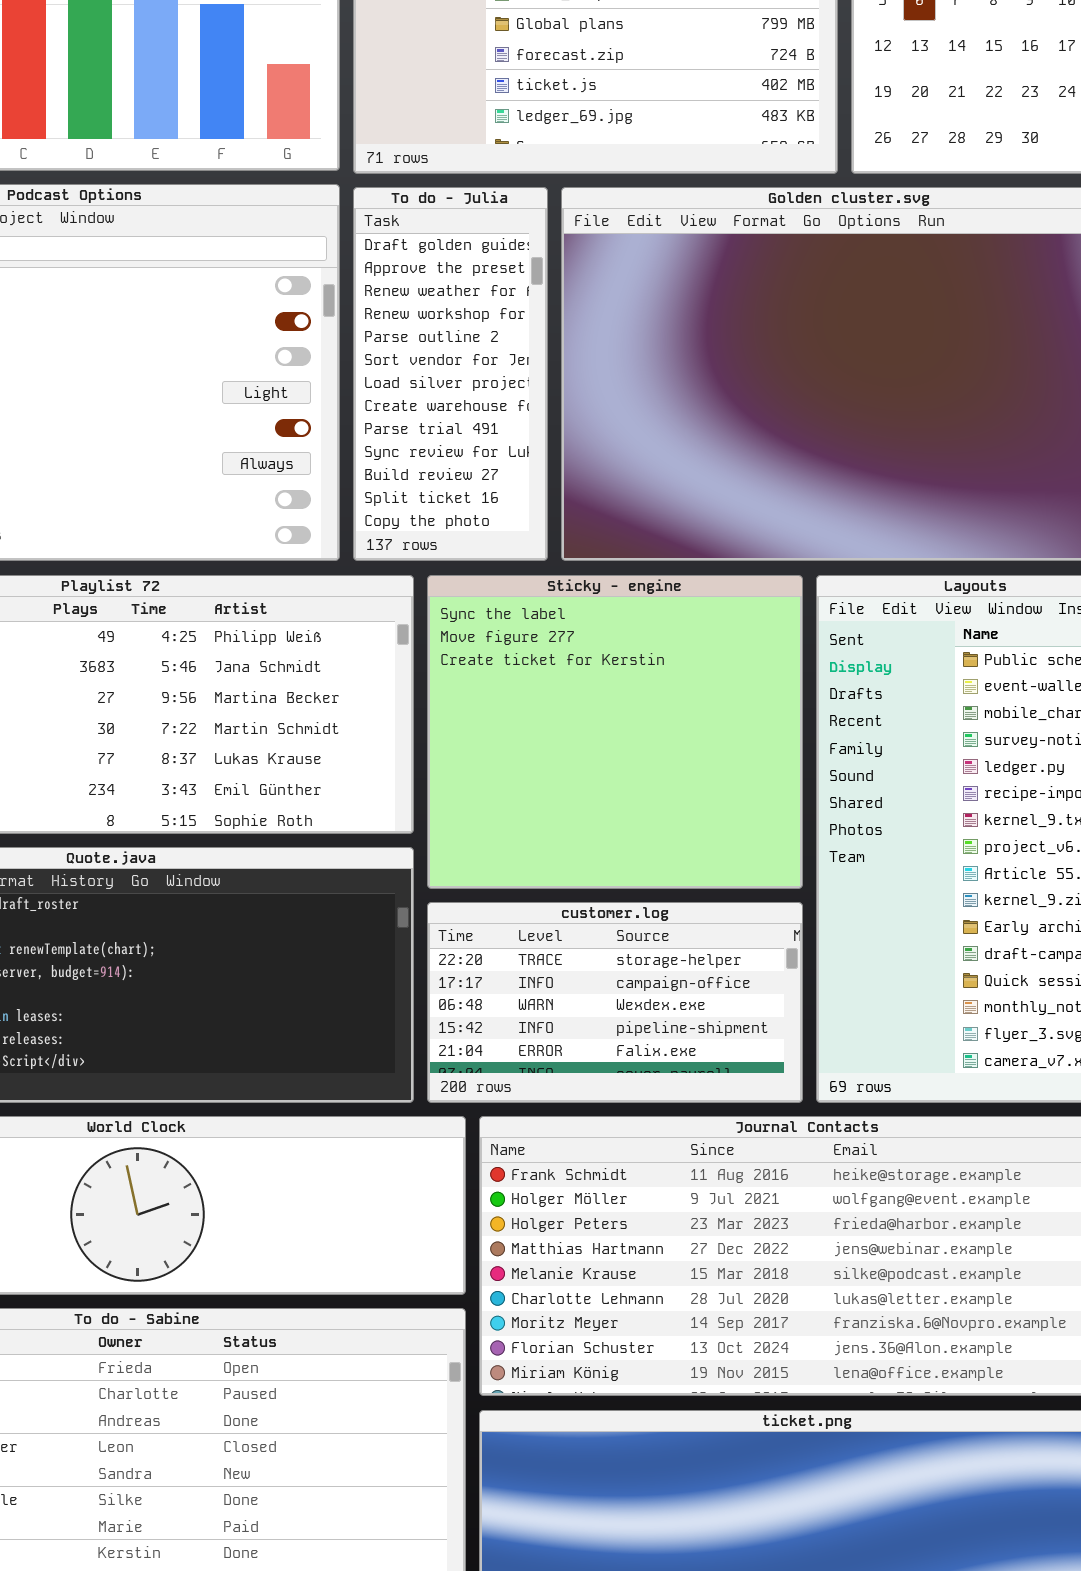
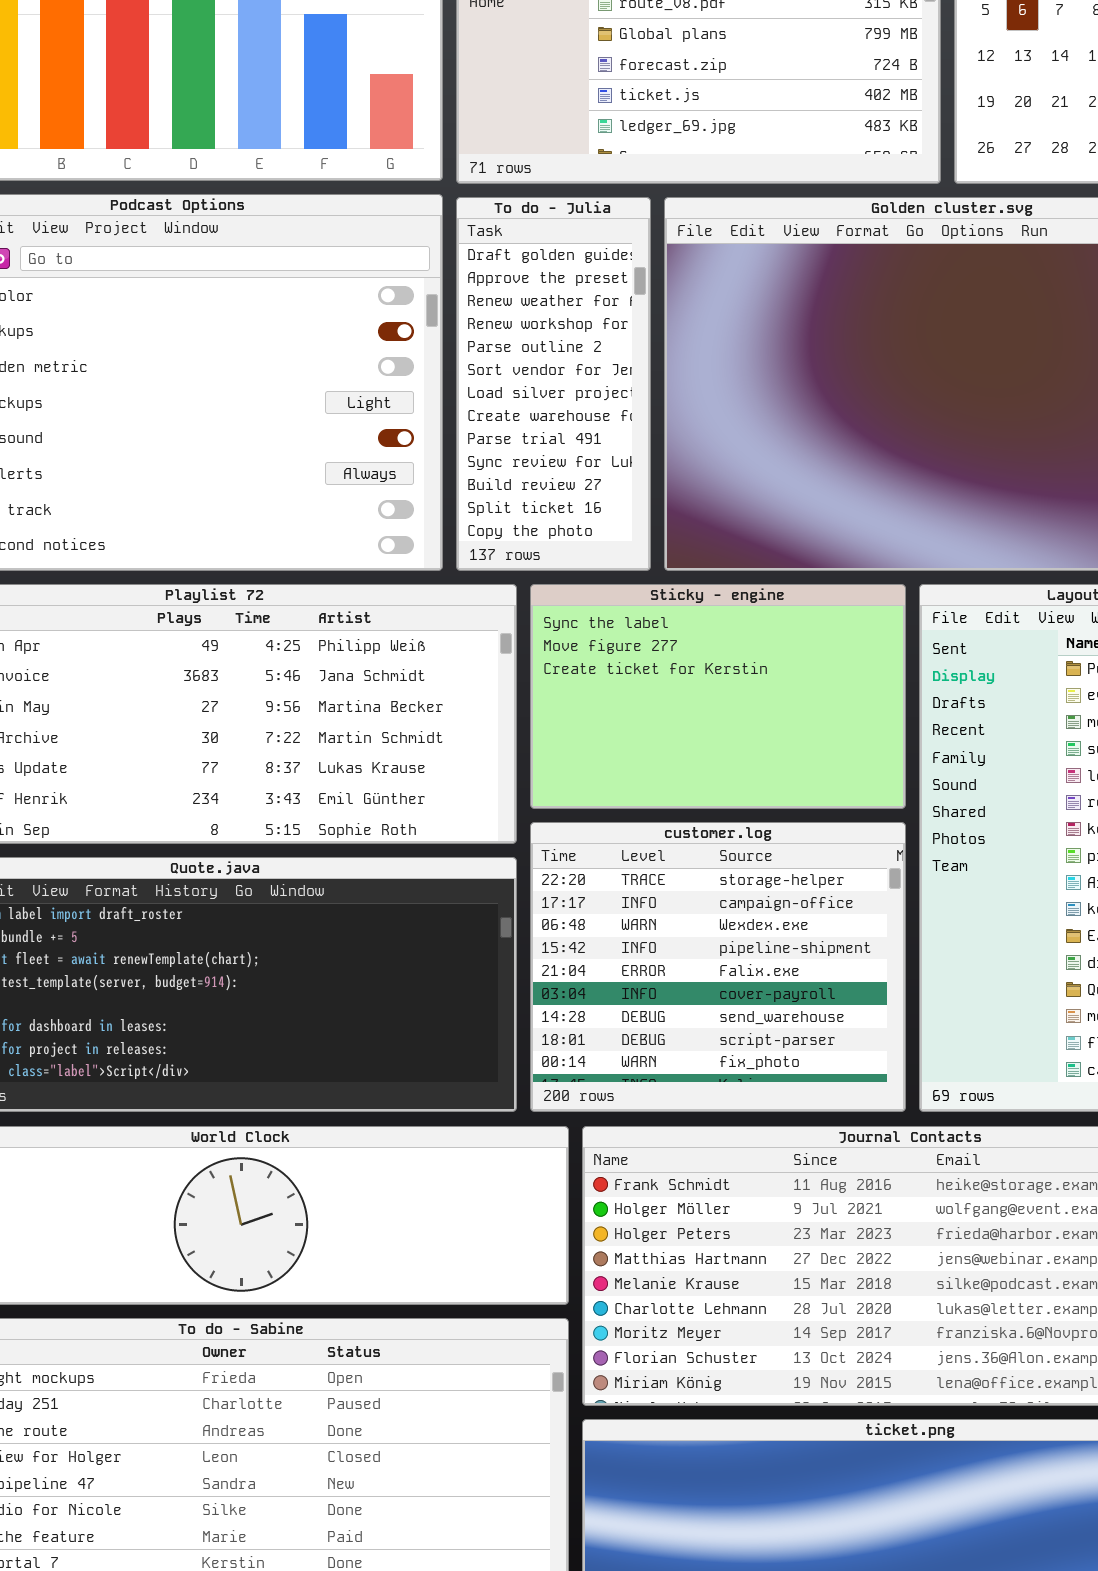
Sticky - engine: [427,575,803,889] -> [530,584,906,809], resized
customer.log: [427,902,803,1103] -> [530,822,906,1112], resized

